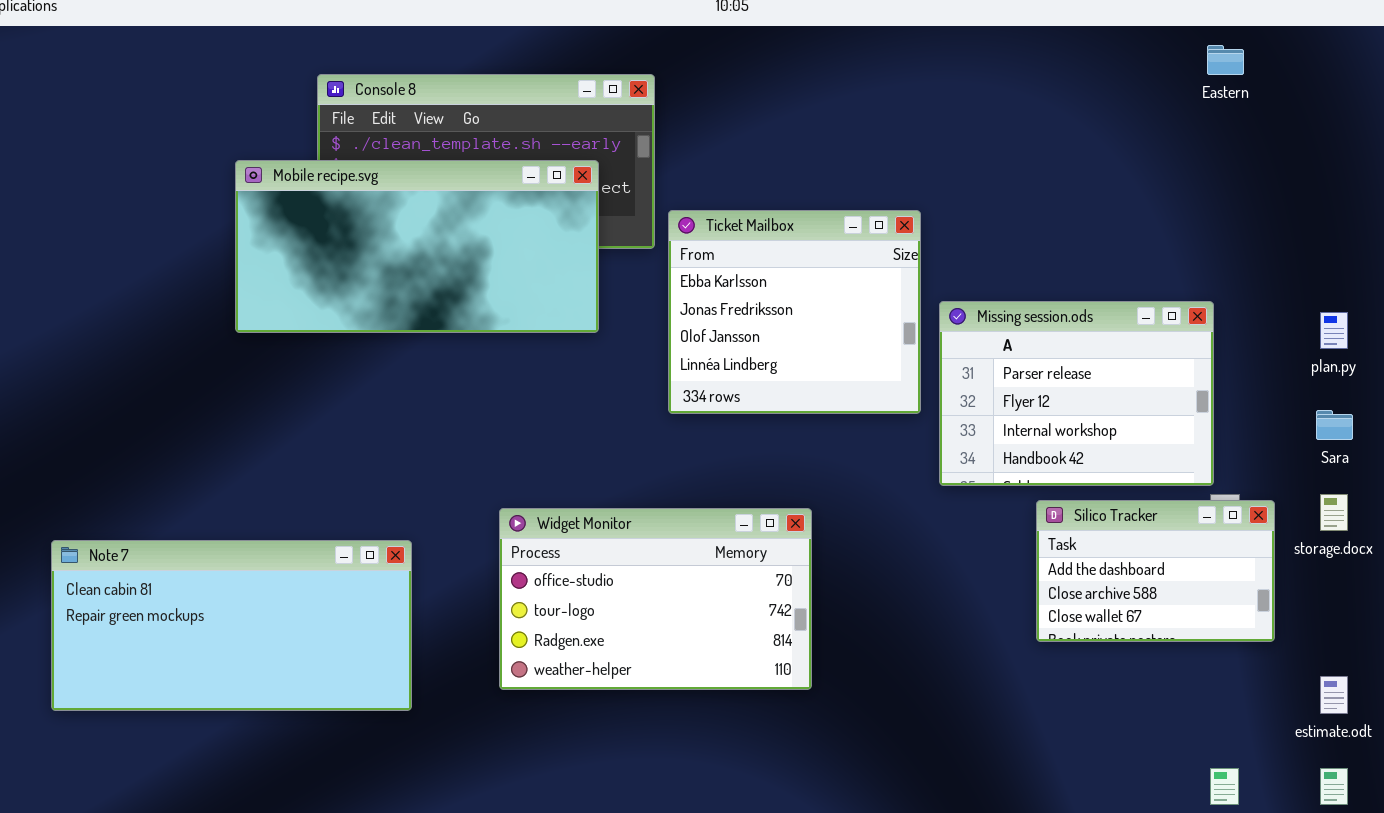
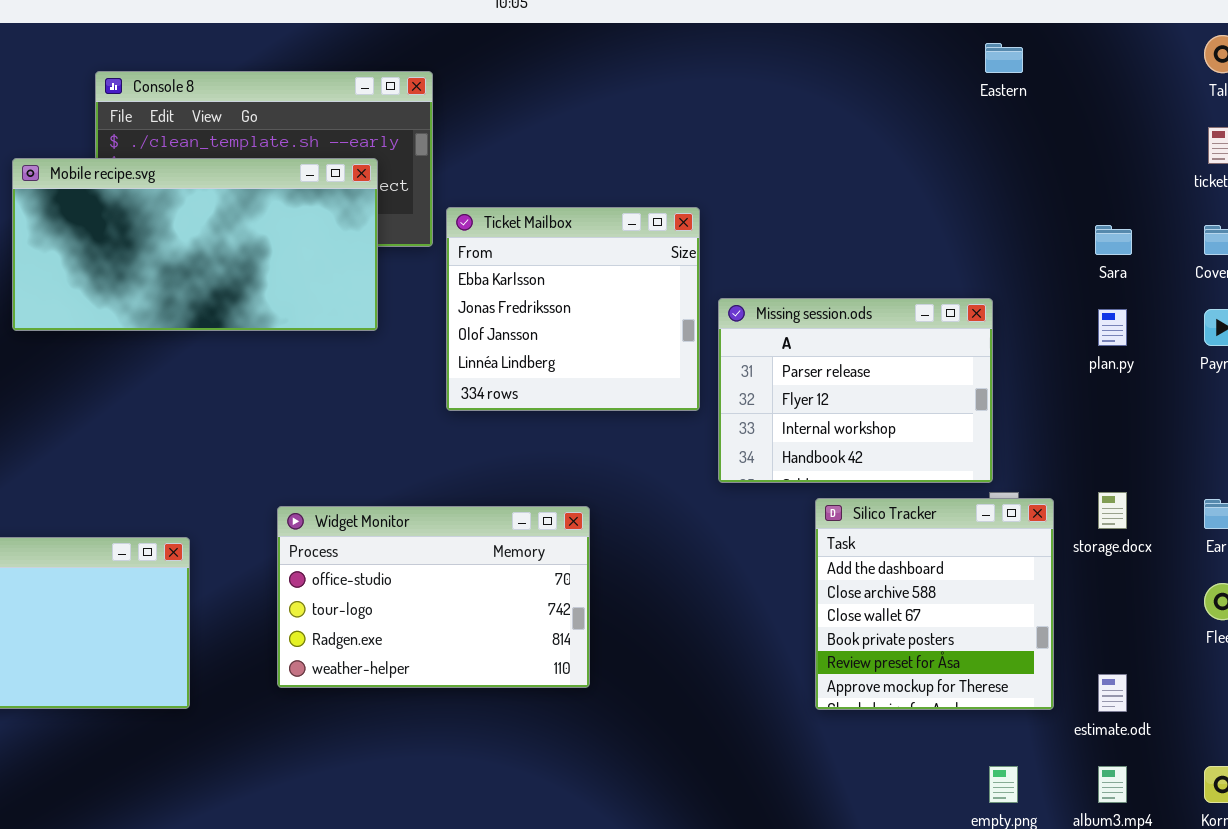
Sara: [1316,410,1353,440] -> [1095,225,1132,255], moved
Silico Tracker: [1036,500,1275,642] -> [815,498,1054,710], resized

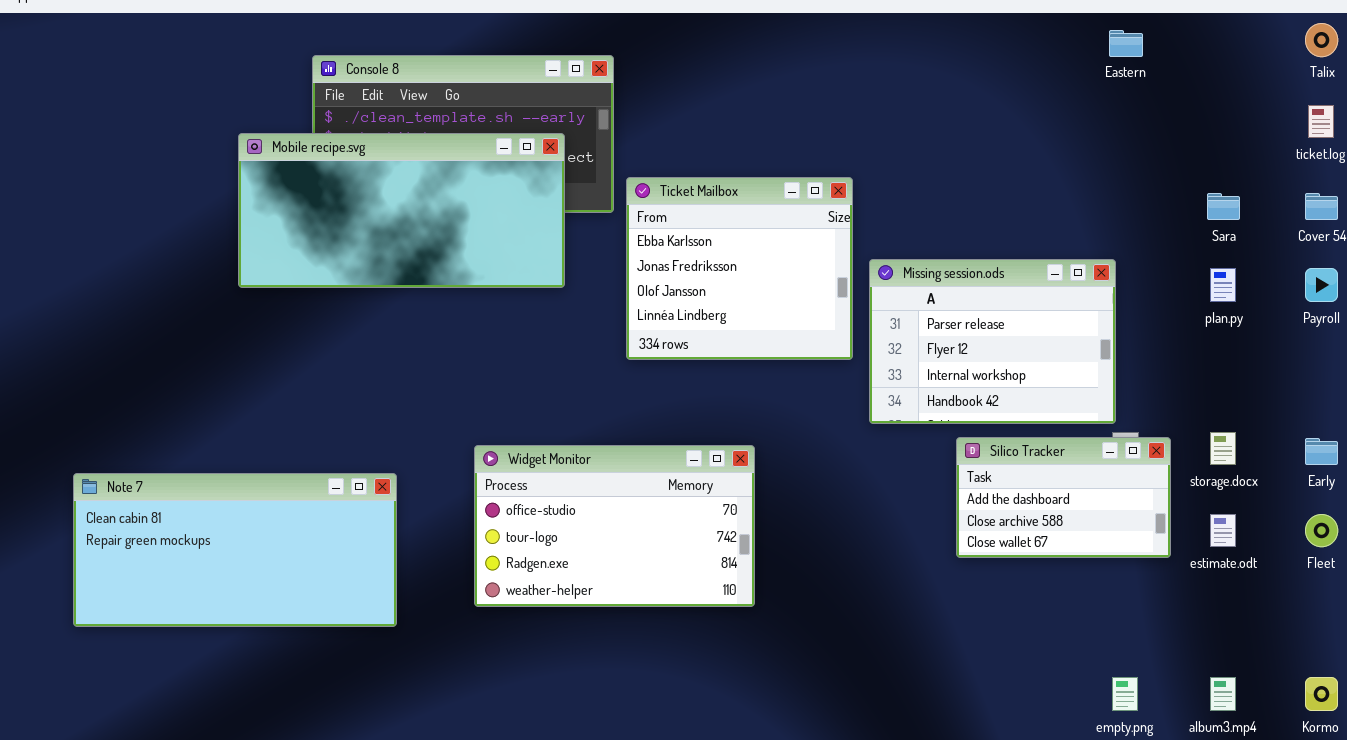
Silico Tracker: [815,498,1054,710] -> [956,437,1171,558], resized
estimate.odt: [1098,674,1127,712] -> [1210,514,1236,547], moved

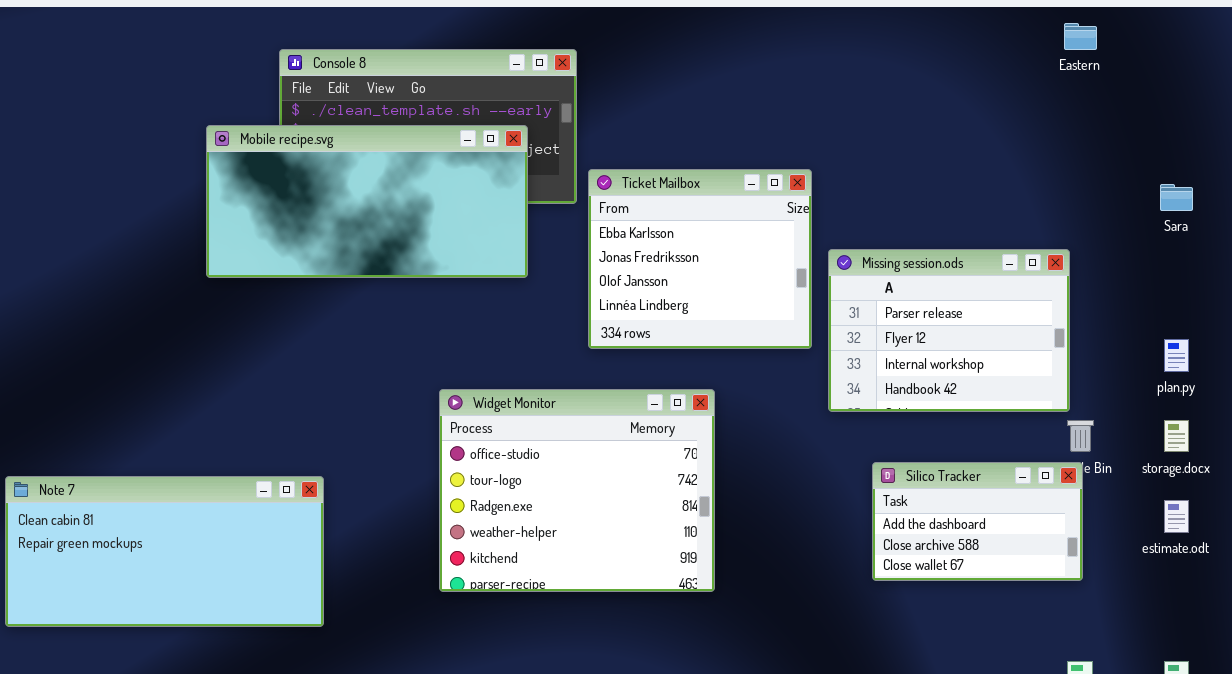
plan.py: [1210,268,1236,302] -> [1164,339,1189,372], moved
Silico Tracker: [956,437,1171,558] -> [872,462,1083,581], moved
Widget Monitor: [474,445,755,607] -> [439,389,715,592], resized
Note 7: [73,473,397,627] -> [5,476,324,627], moved

